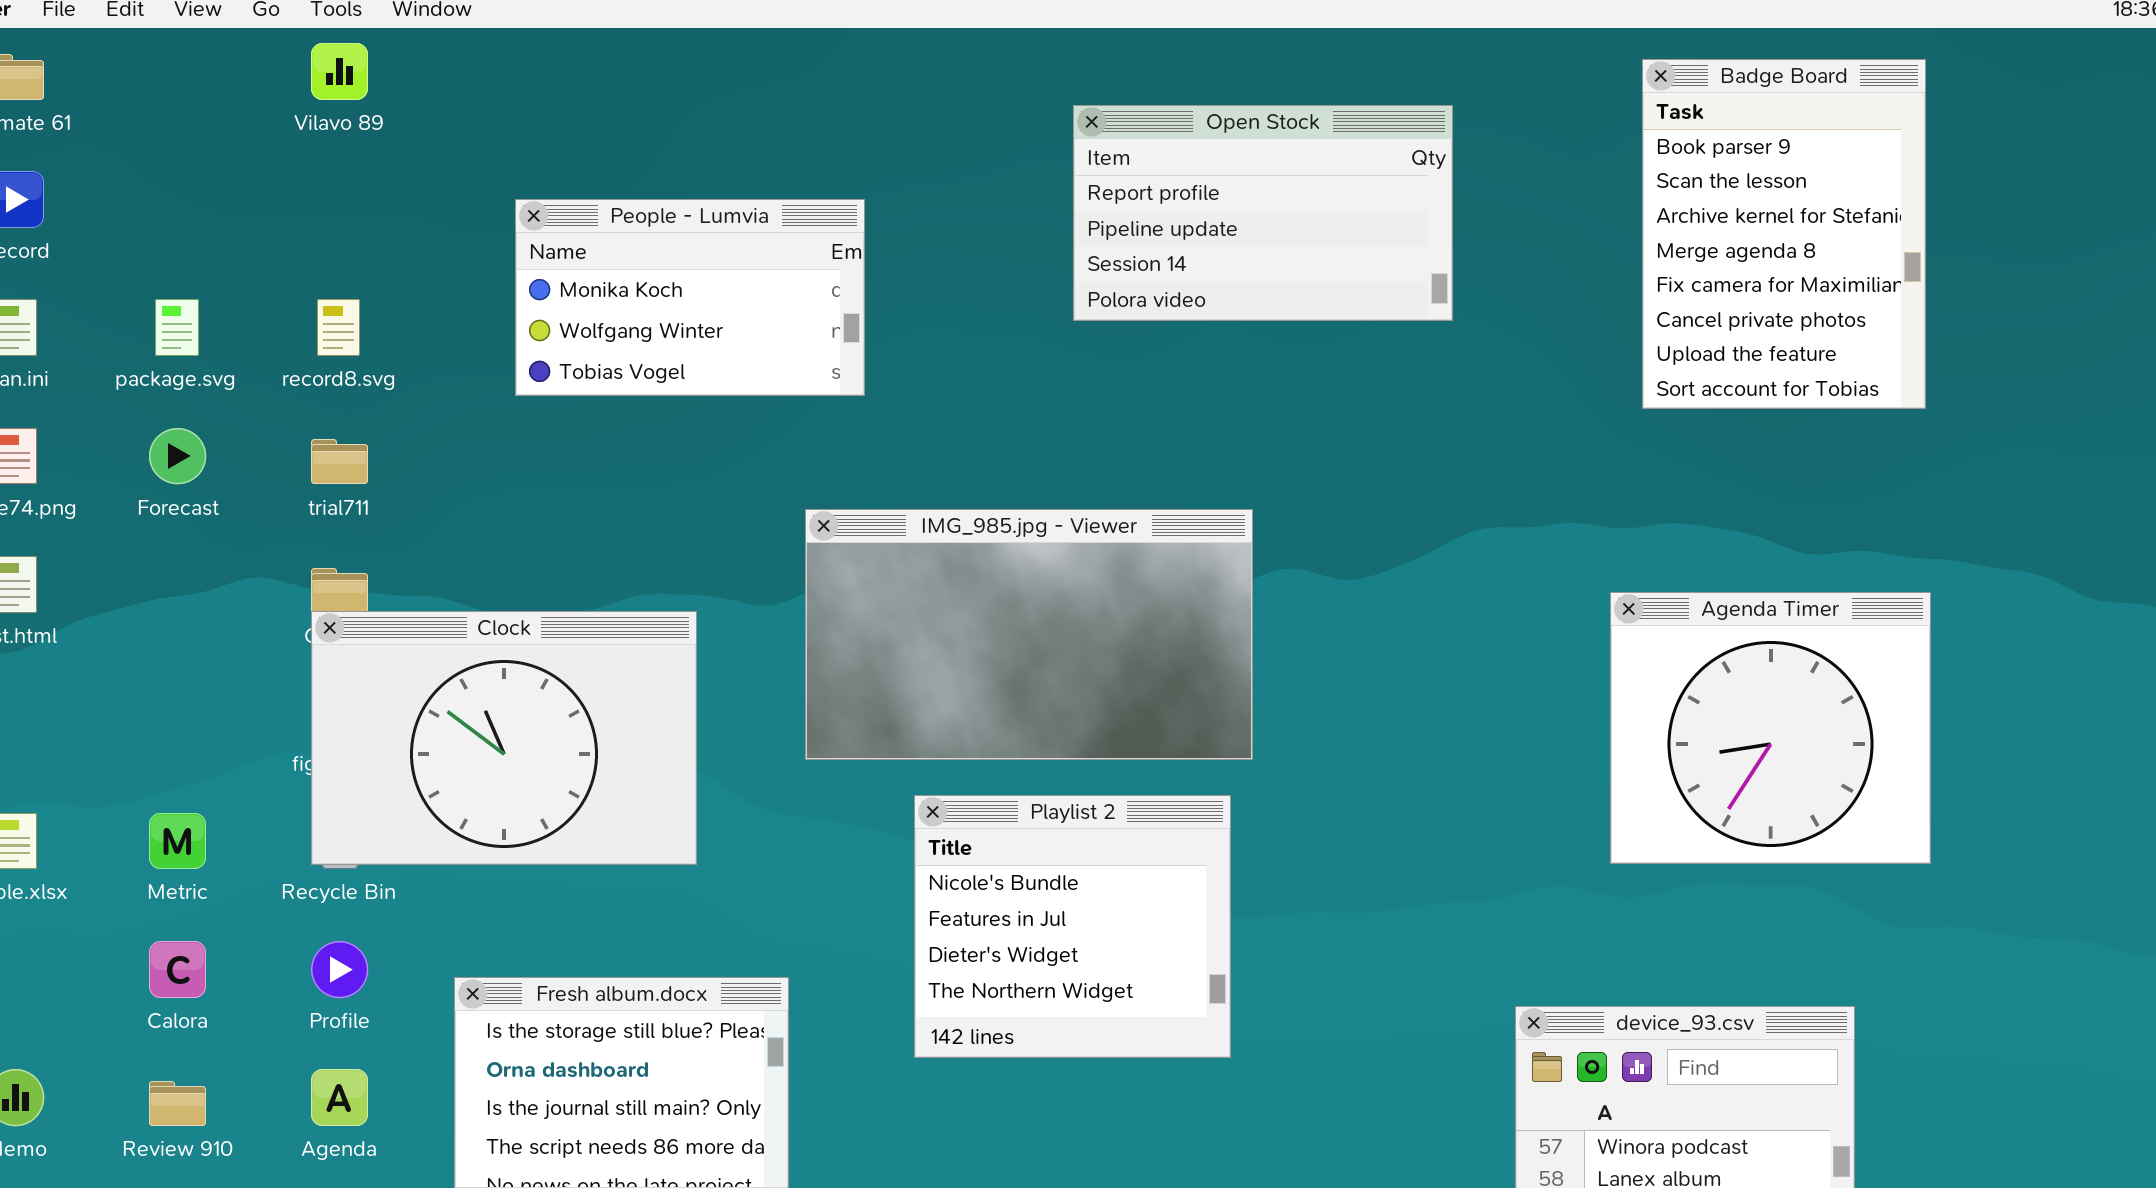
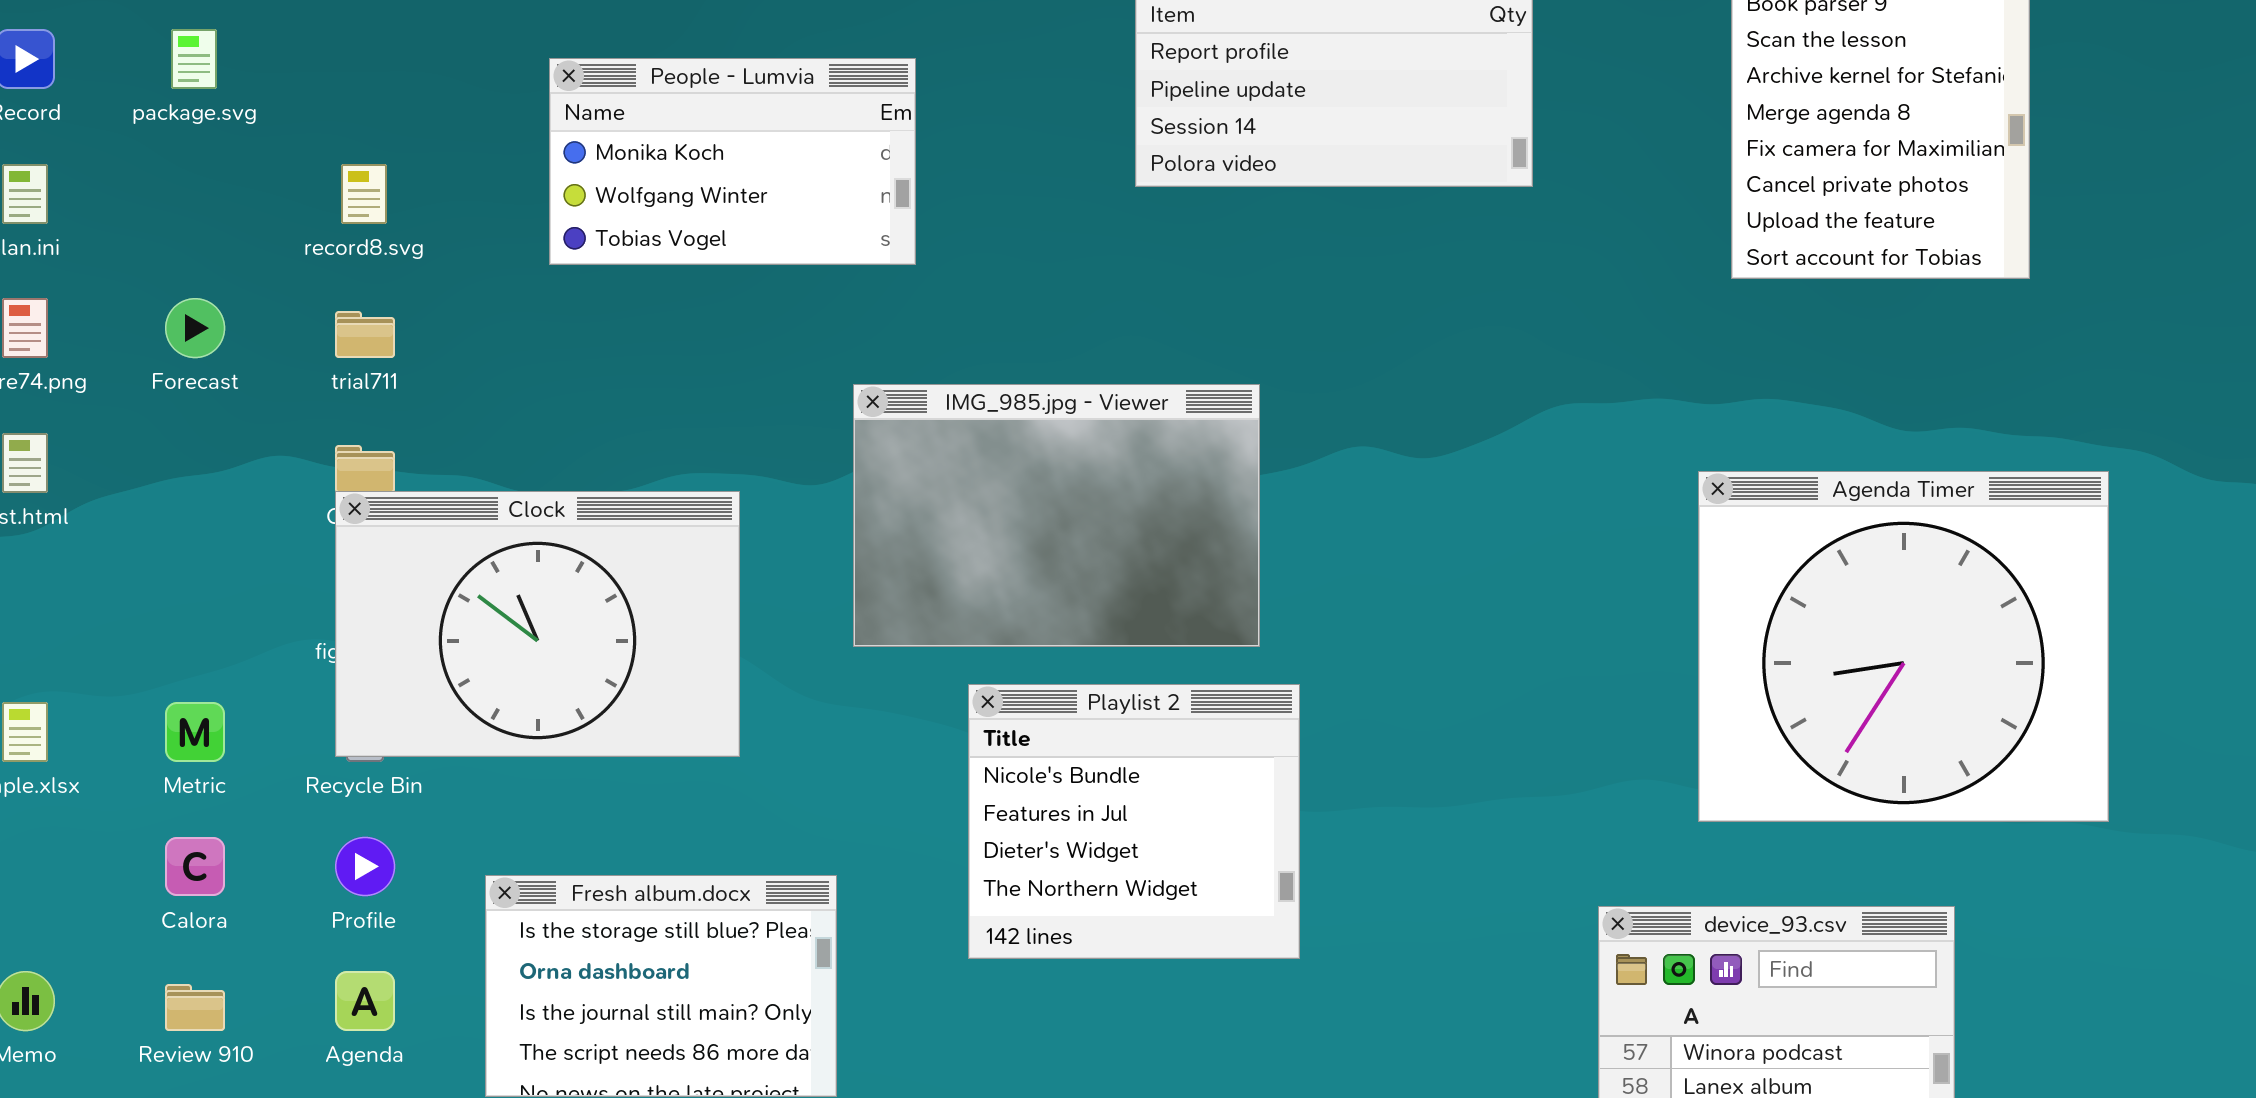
package.svg: [155,299,199,356] -> [171,29,217,89], moved
IMG_985.jpg - Viewer: [805,509,1253,760] -> [853,384,1260,647], resized
Agenda Timer: [1610,592,1931,864] -> [1698,471,2109,822], resized

